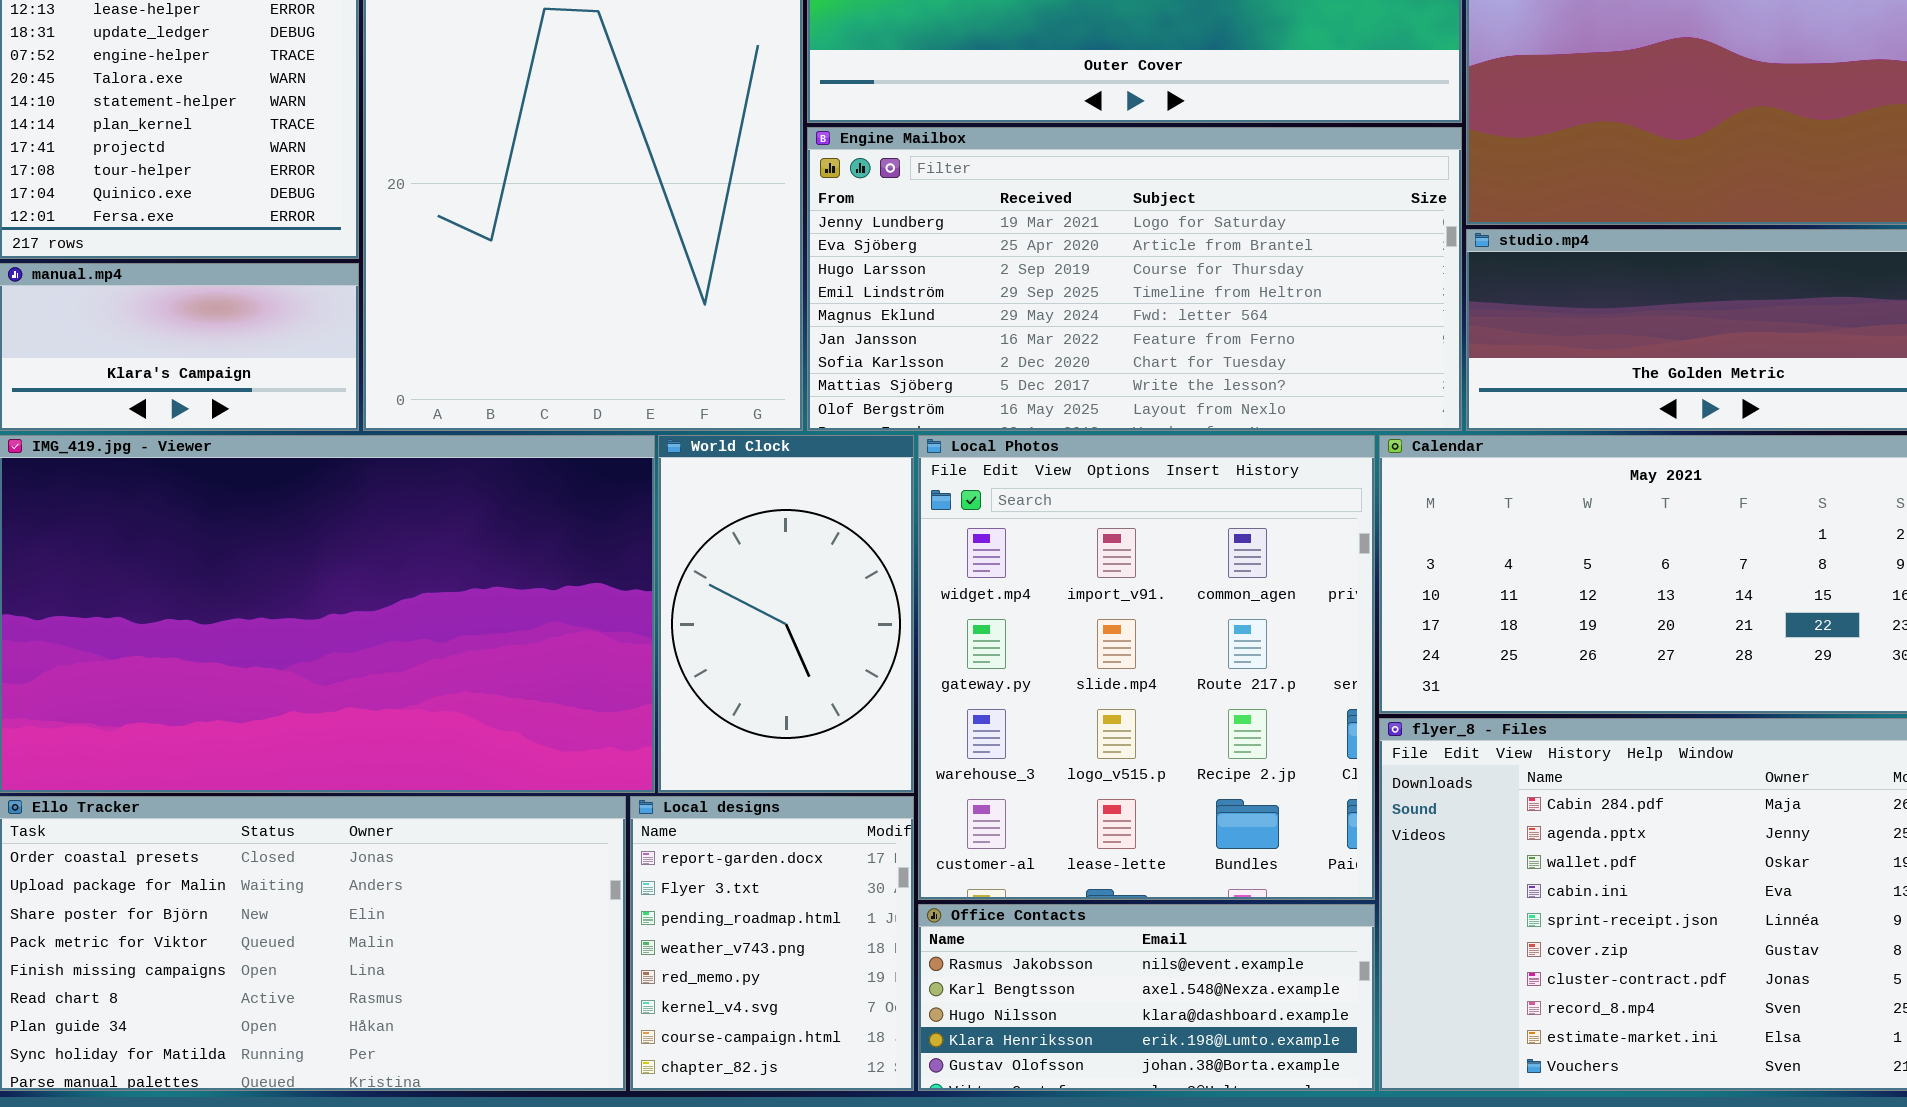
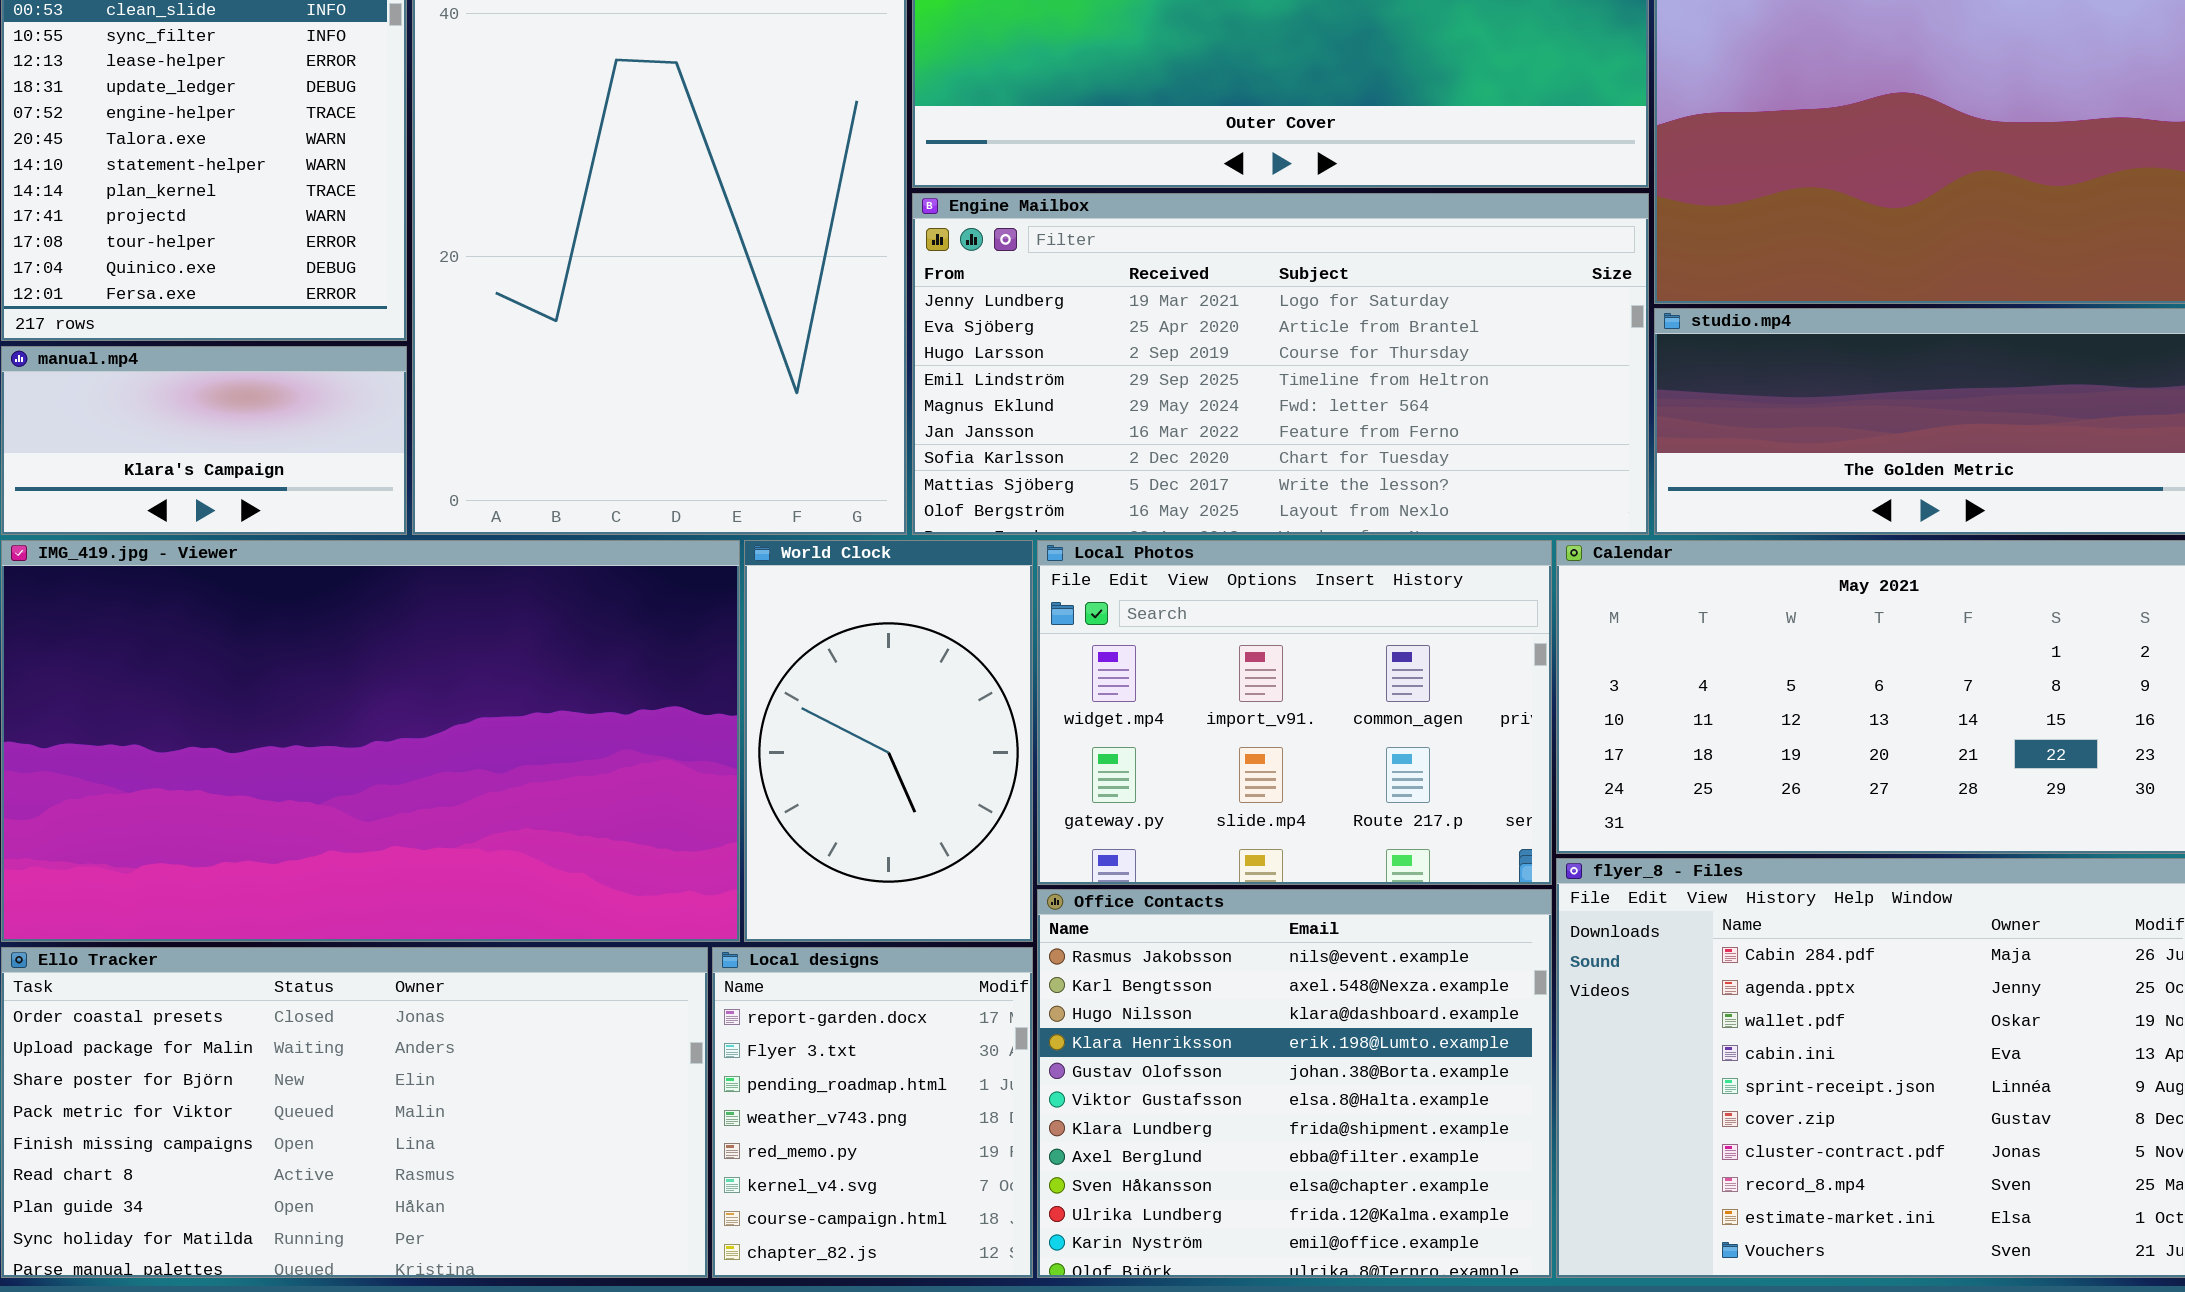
Local Photos: [918,435,1375,900] -> [1037,540,1552,885], resized
Office Contacts: [918,904,1375,1091] -> [1037,889,1552,1278], resized

